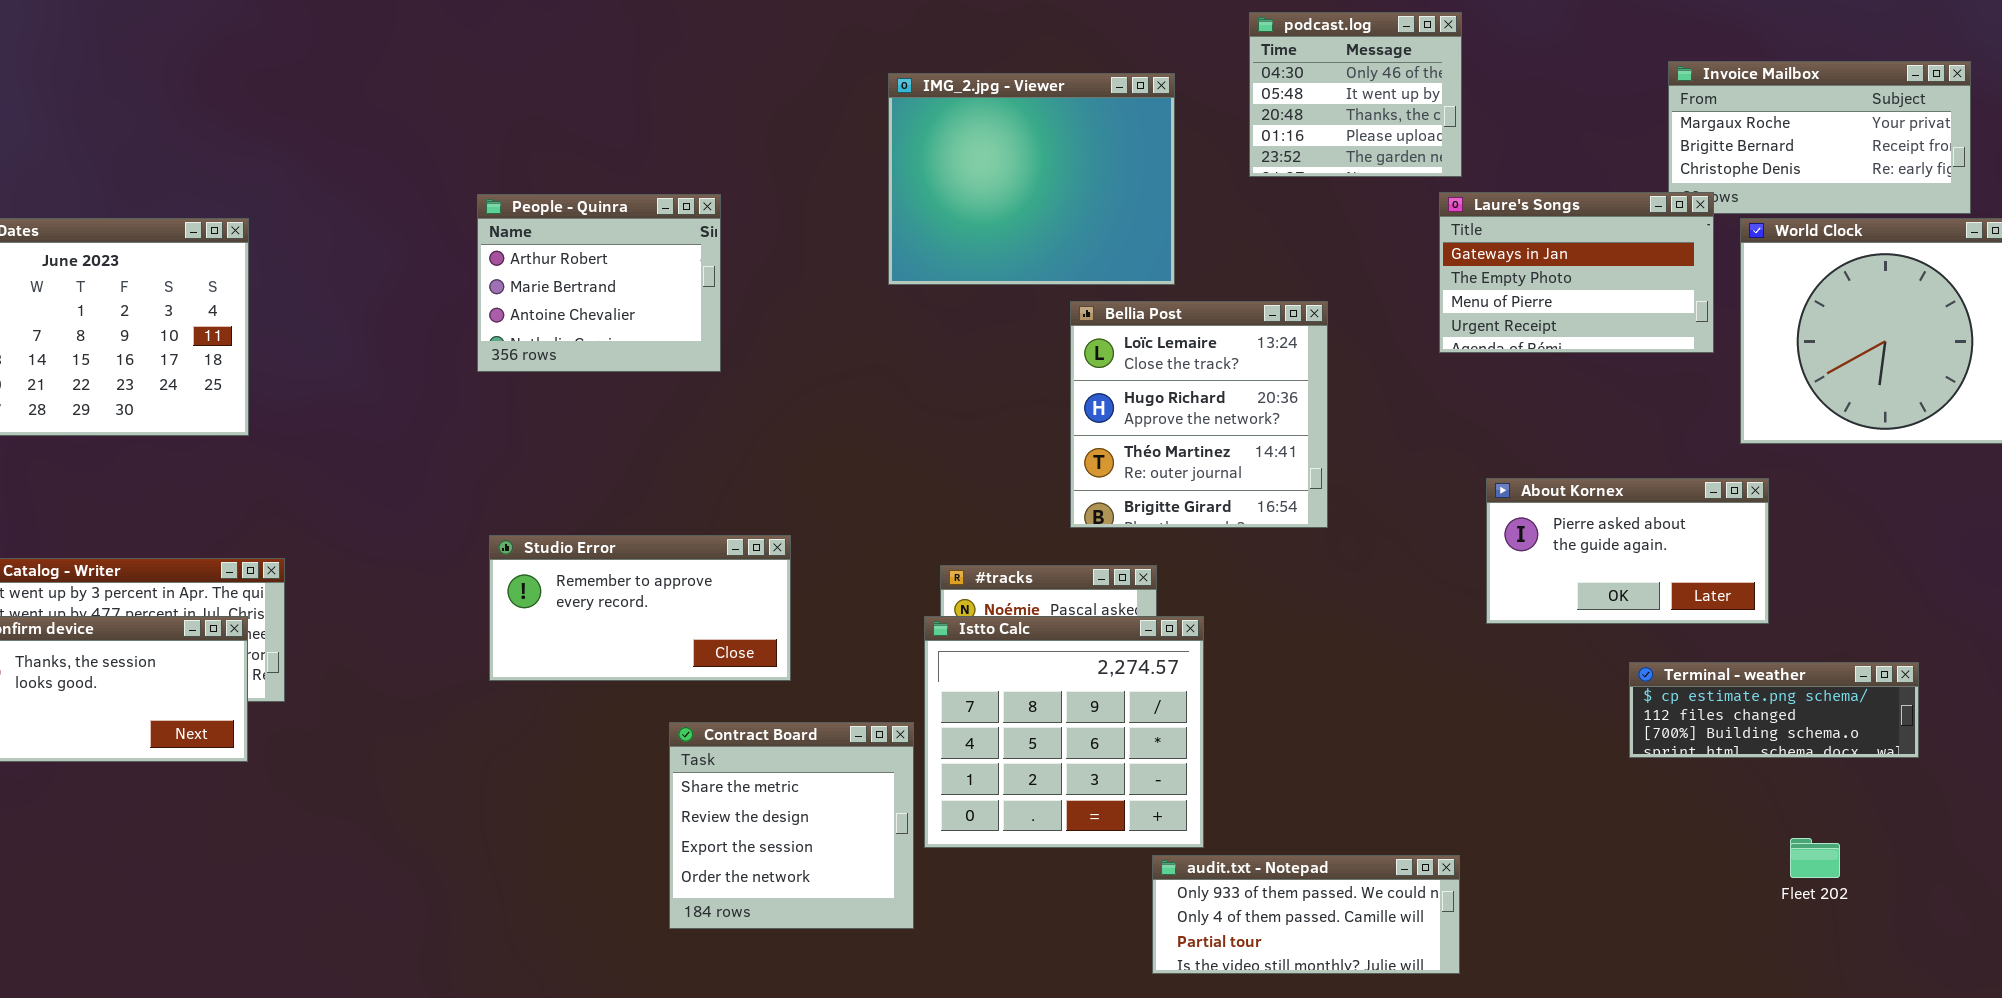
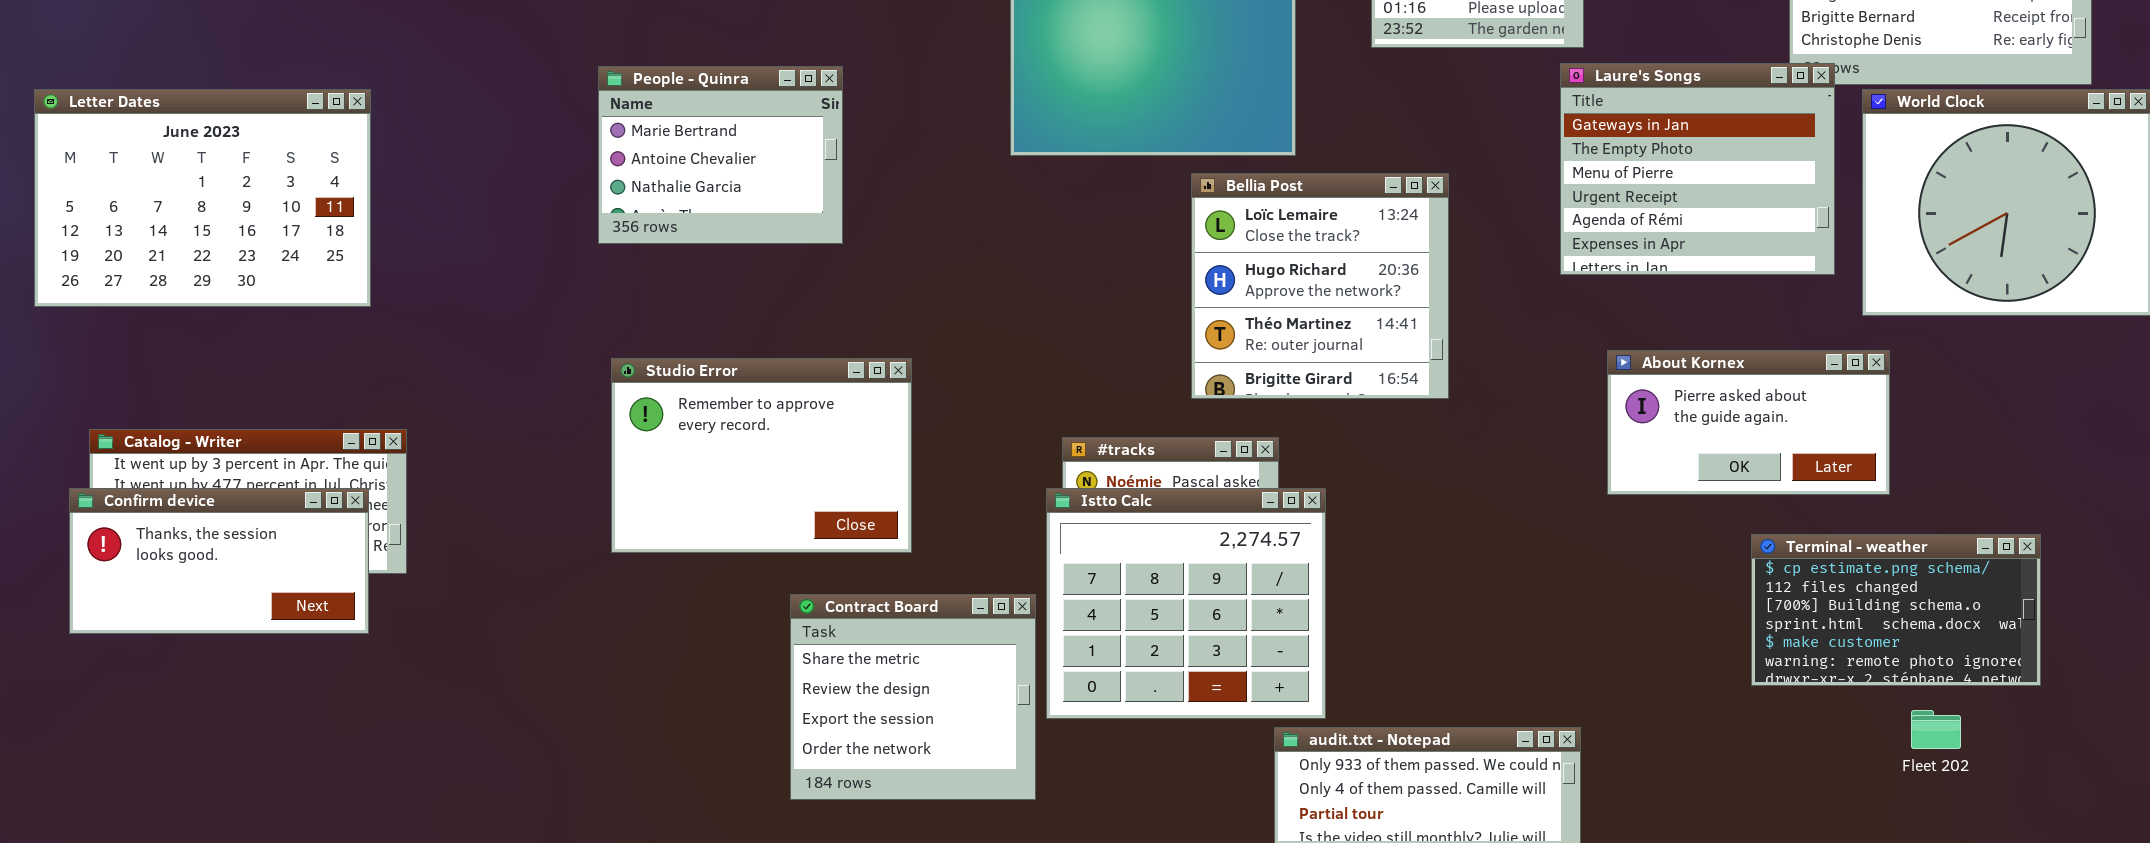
Laure's Songs: [1439,192,1714,353] -> [1560,63,1835,275], resized
People - Quinra: [477,194,721,372] -> [598,66,843,244], scrolled down 1 row
Studio Error: [489,535,791,681] -> [611,358,912,553], resized
Terminal - weather: [1629,662,1919,758] -> [1751,534,2041,686], resized

